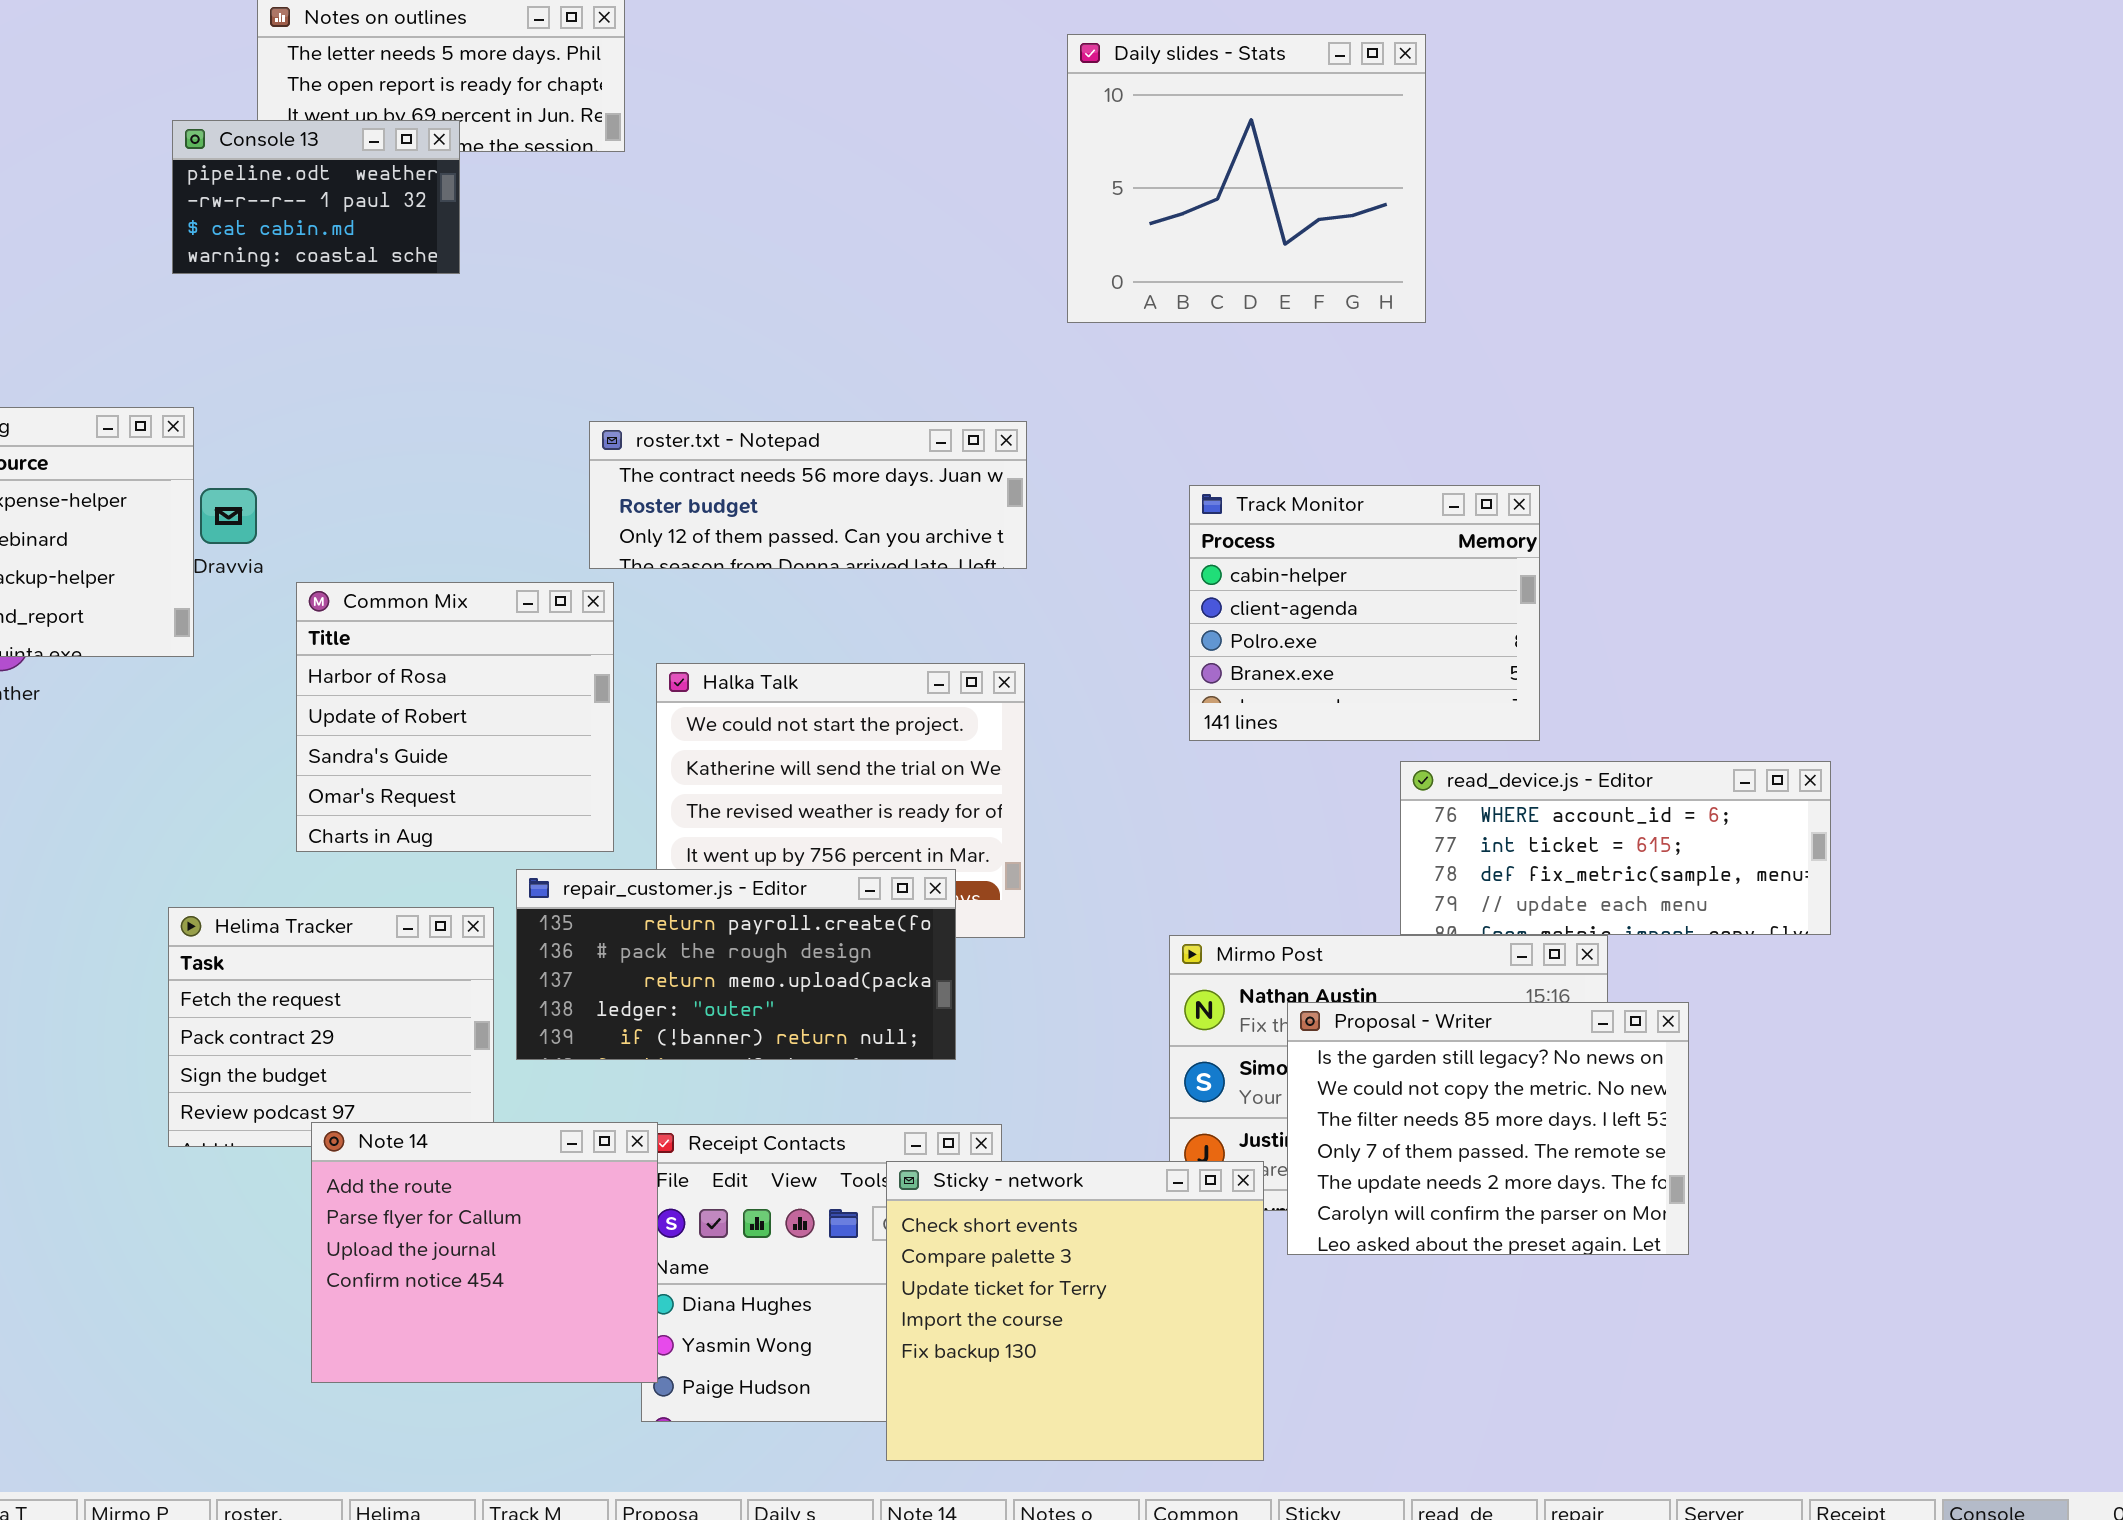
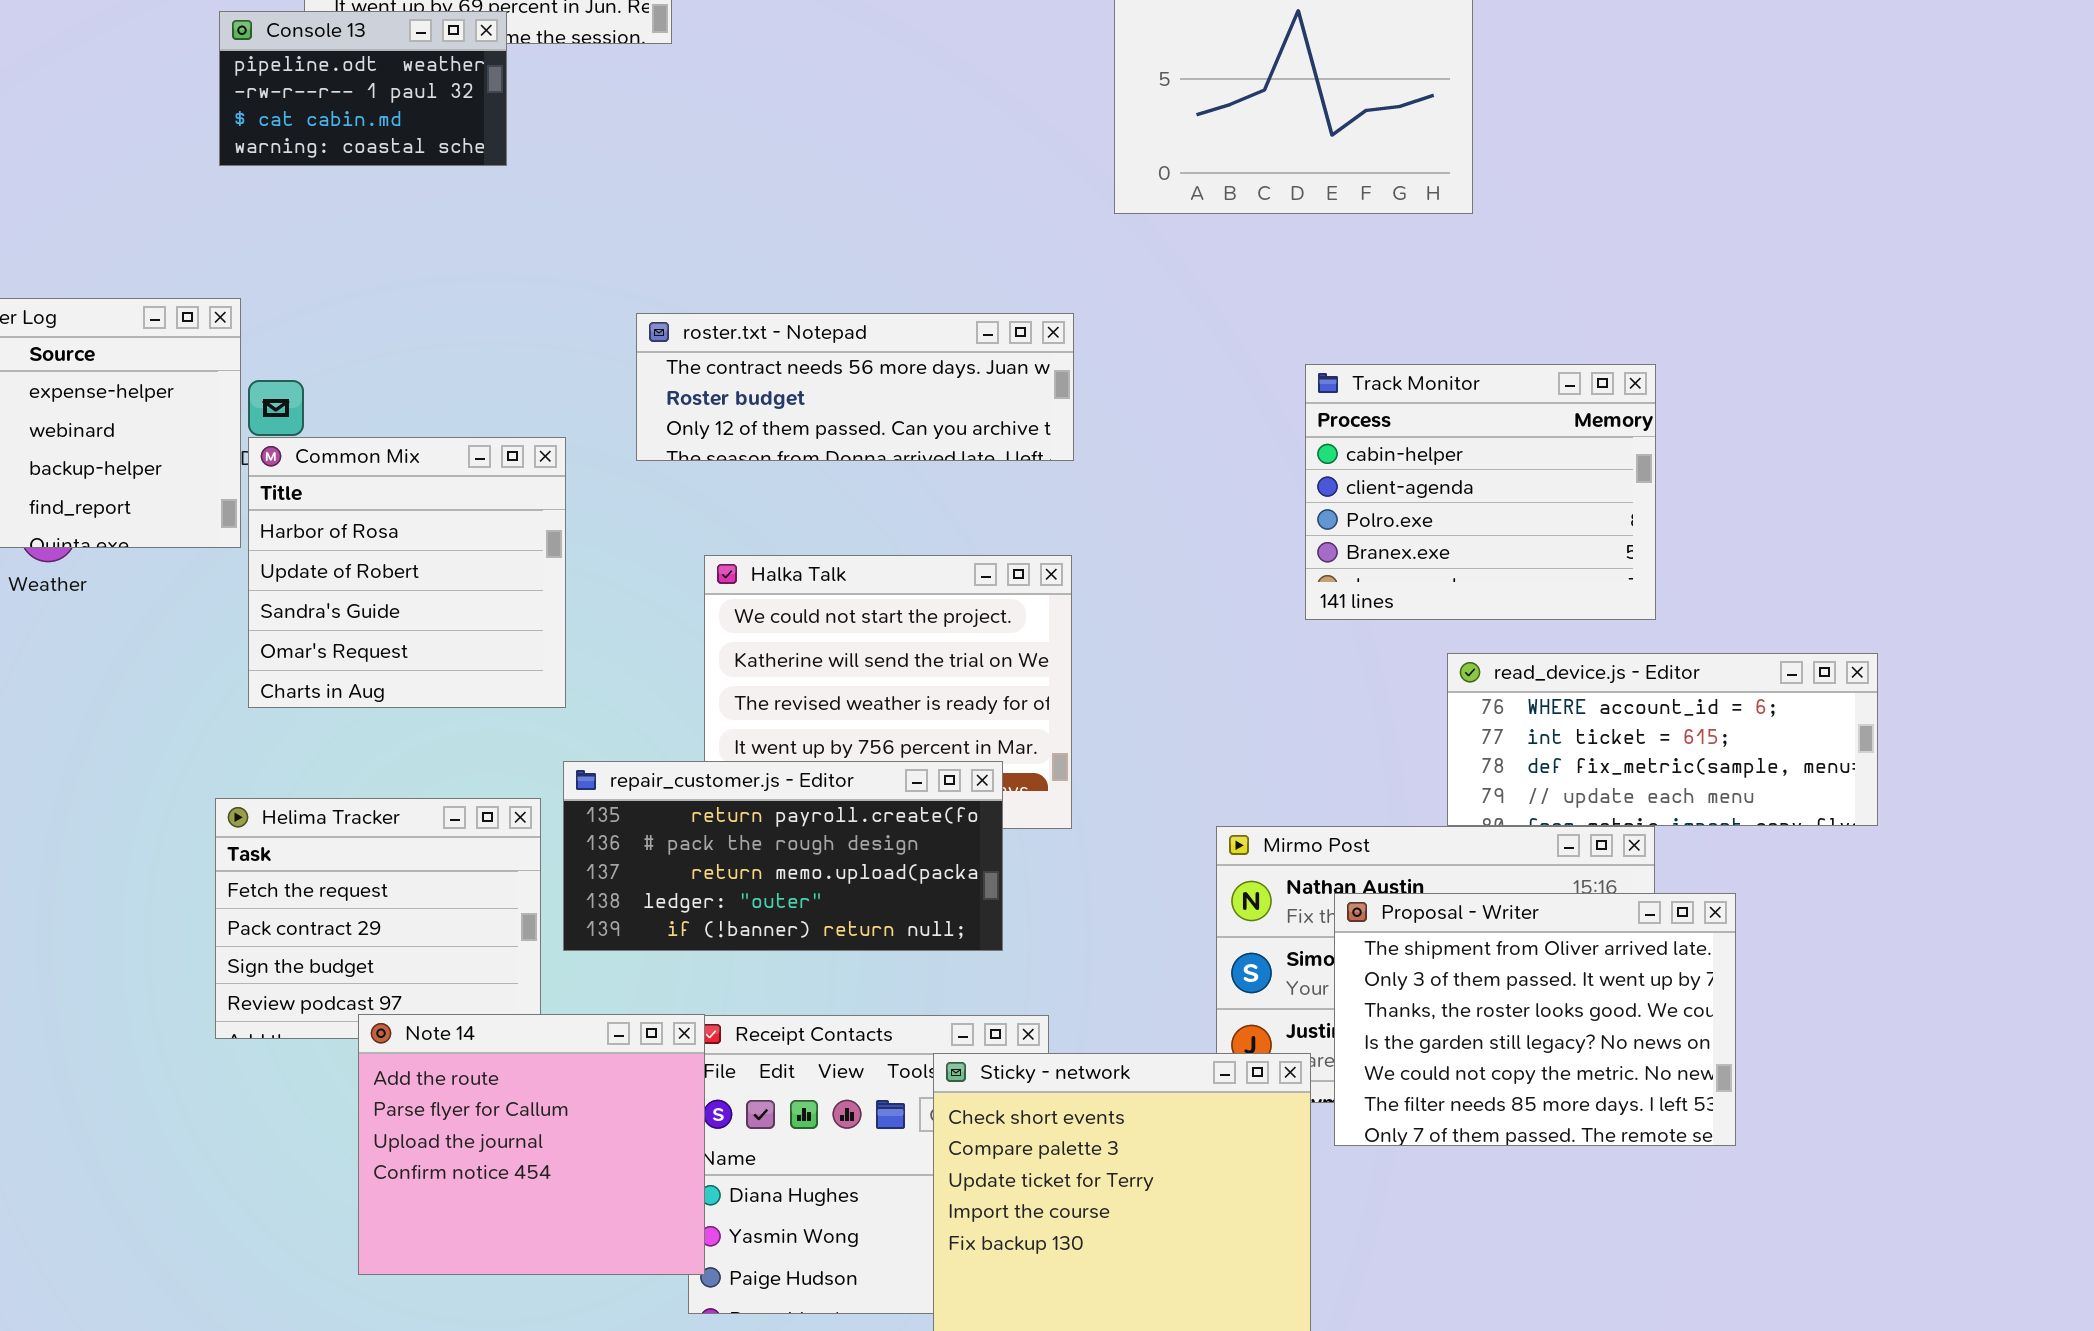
Track Monitor: [1189,485,1540,741] -> [1305,364,1656,620], moved
Common Mix: [296,582,614,852] -> [248,437,566,708], moved
Proposal - Writer: [1287,1002,1689,1255] -> [1334,893,1736,1146], scrolled up 3 rows

